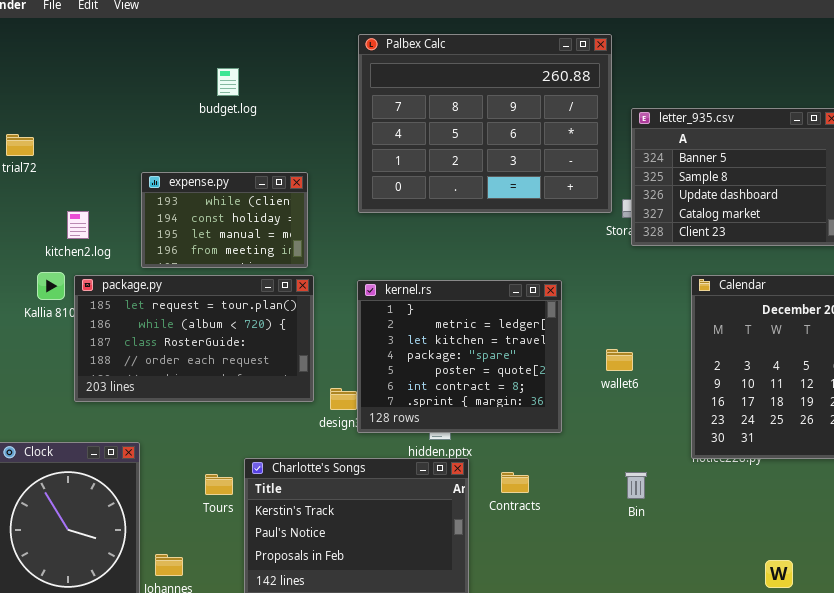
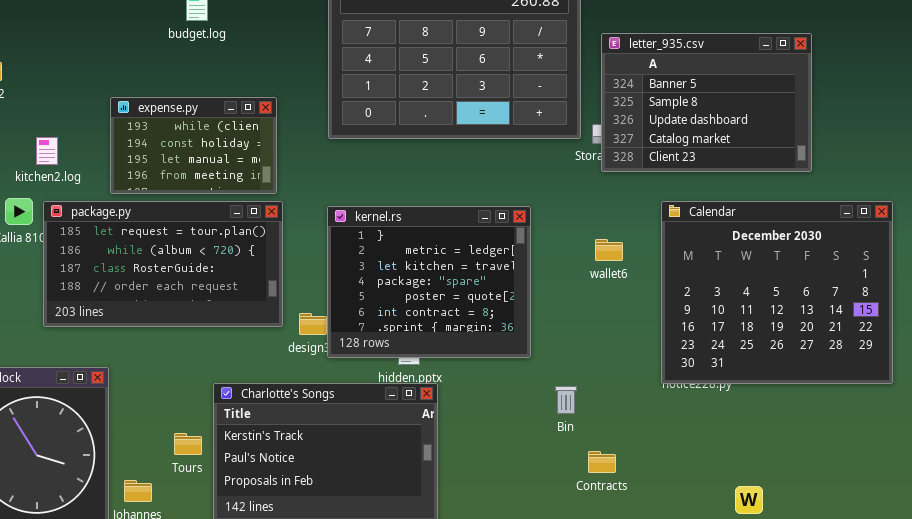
wallet6: [606,349,633,371] -> [595,239,623,261], moved
Contracts: [501,472,529,493] -> [588,451,616,473], moved
Bin: [625,472,647,499] -> [555,386,577,414], moved
Tours: [205,474,233,495] -> [174,433,202,455], moved

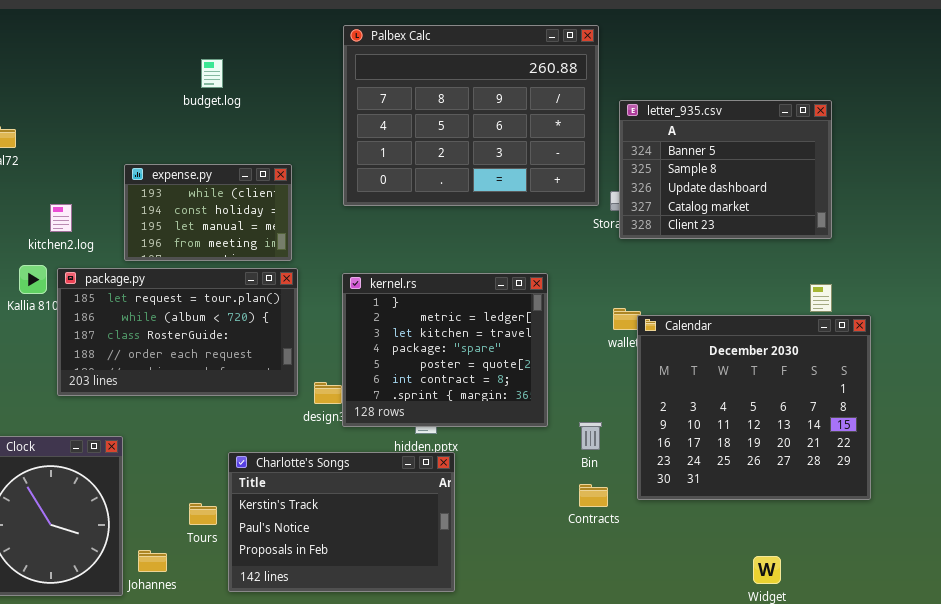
Calendar: [661,201,893,384] -> [637,315,871,500], moved
Bin: [555,386,577,414] -> [579,422,602,450], moved
Contracts: [588,451,616,473] -> [579,484,608,507], moved

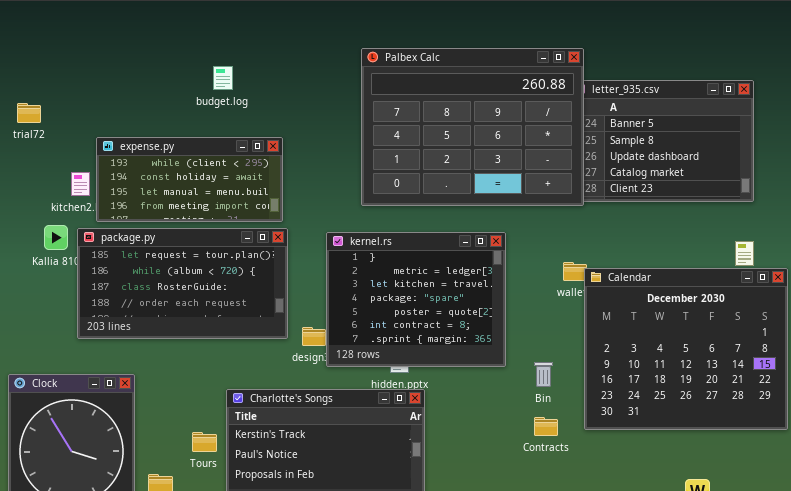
Palbex Calc: [343,25,599,206] -> [361,48,584,206], moved
budget.log: [201,59,223,88] -> [213,66,233,90], moved
expense.py: [124,164,292,261] -> [96,137,283,222], resized

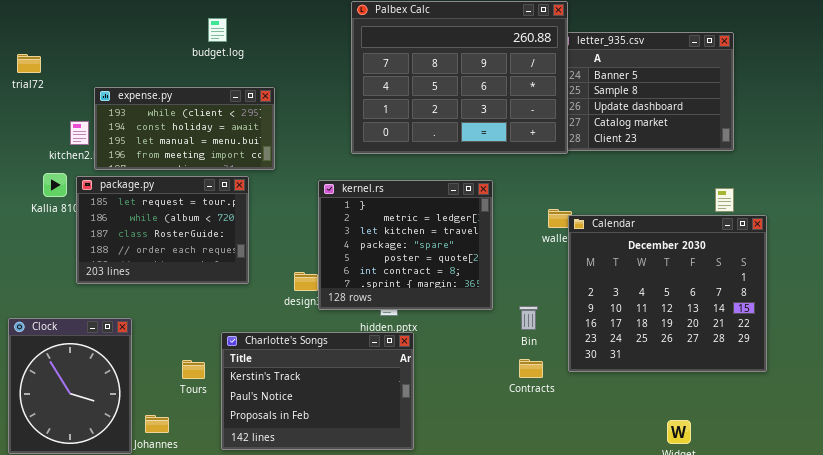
package.py: [77,228,288,339] -> [76,176,249,284], resized
Tours: [192,432,217,452] -> [182,360,205,379], moved

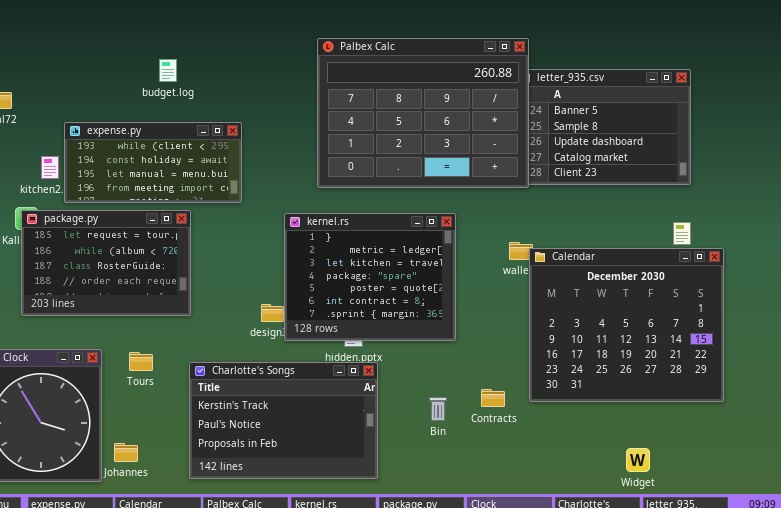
budget.log: [208,18,227,42] -> [159,59,177,82], moved
package.py: [76,176,249,284] -> [21,210,191,316], moved
Bin: [519,306,538,330] -> [429,397,447,421], moved
Tours: [182,360,205,379] -> [129,352,153,371], moved

